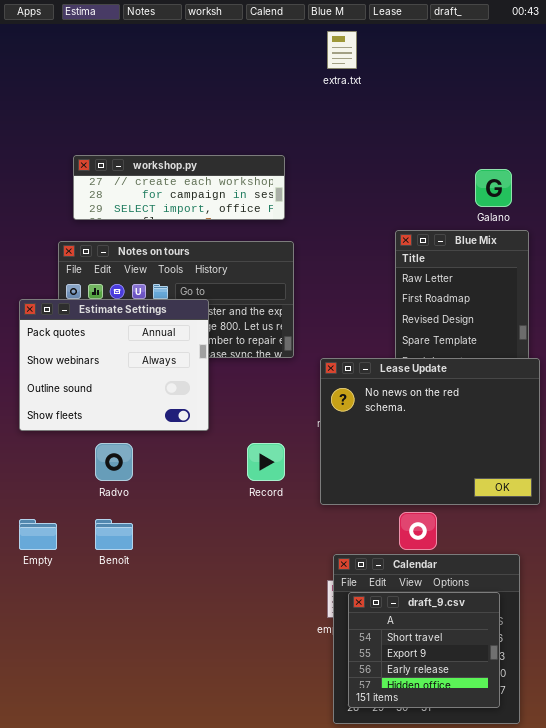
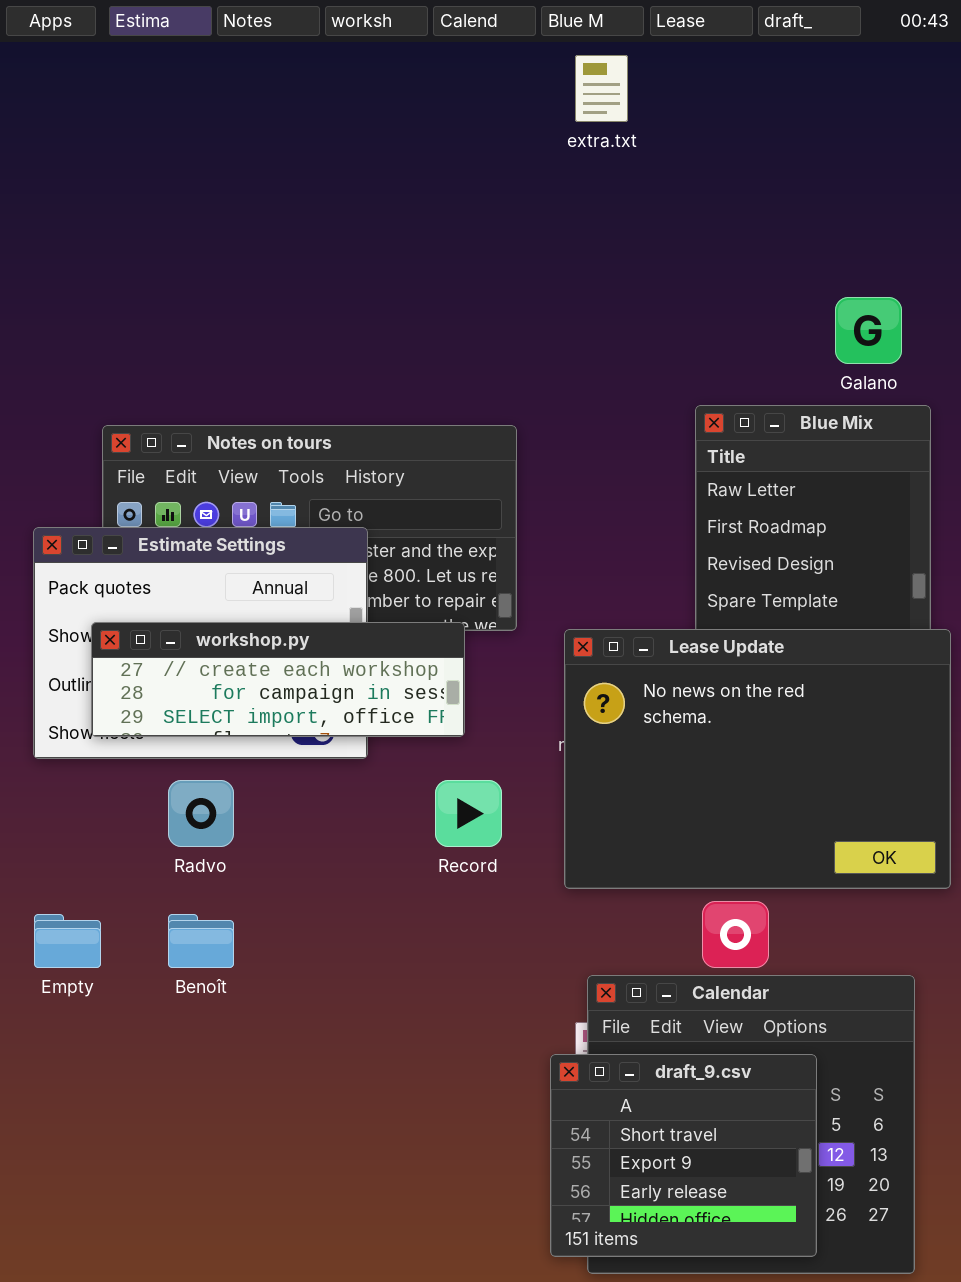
workshop.py: [73,155,285,220] -> [91,622,465,737], moved
draft_9.csv: [348,592,500,708] -> [550,1054,817,1257], moved

